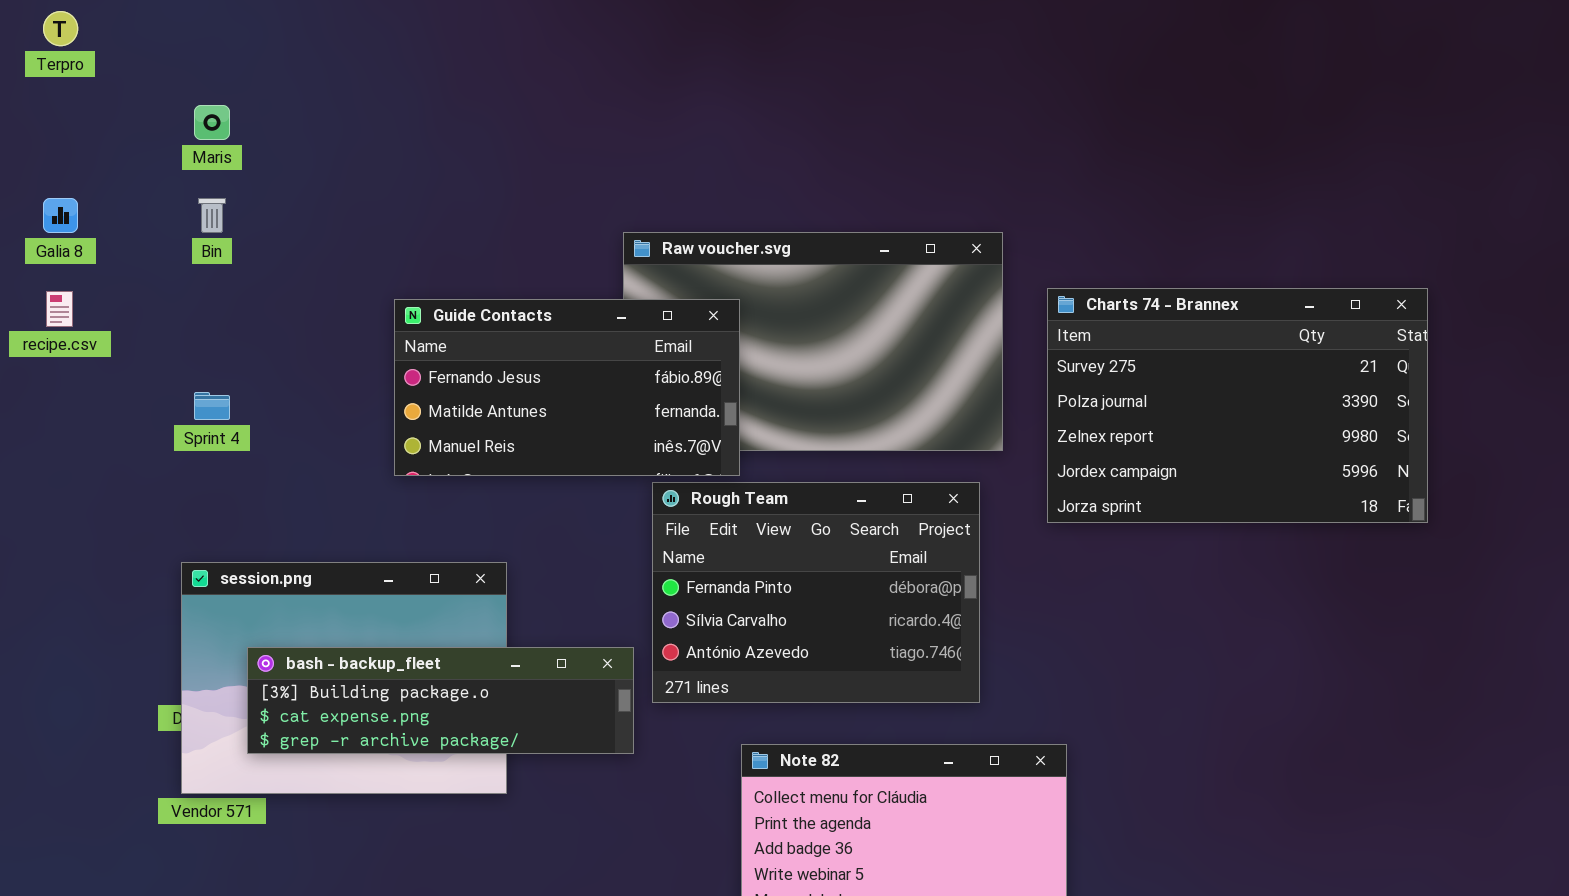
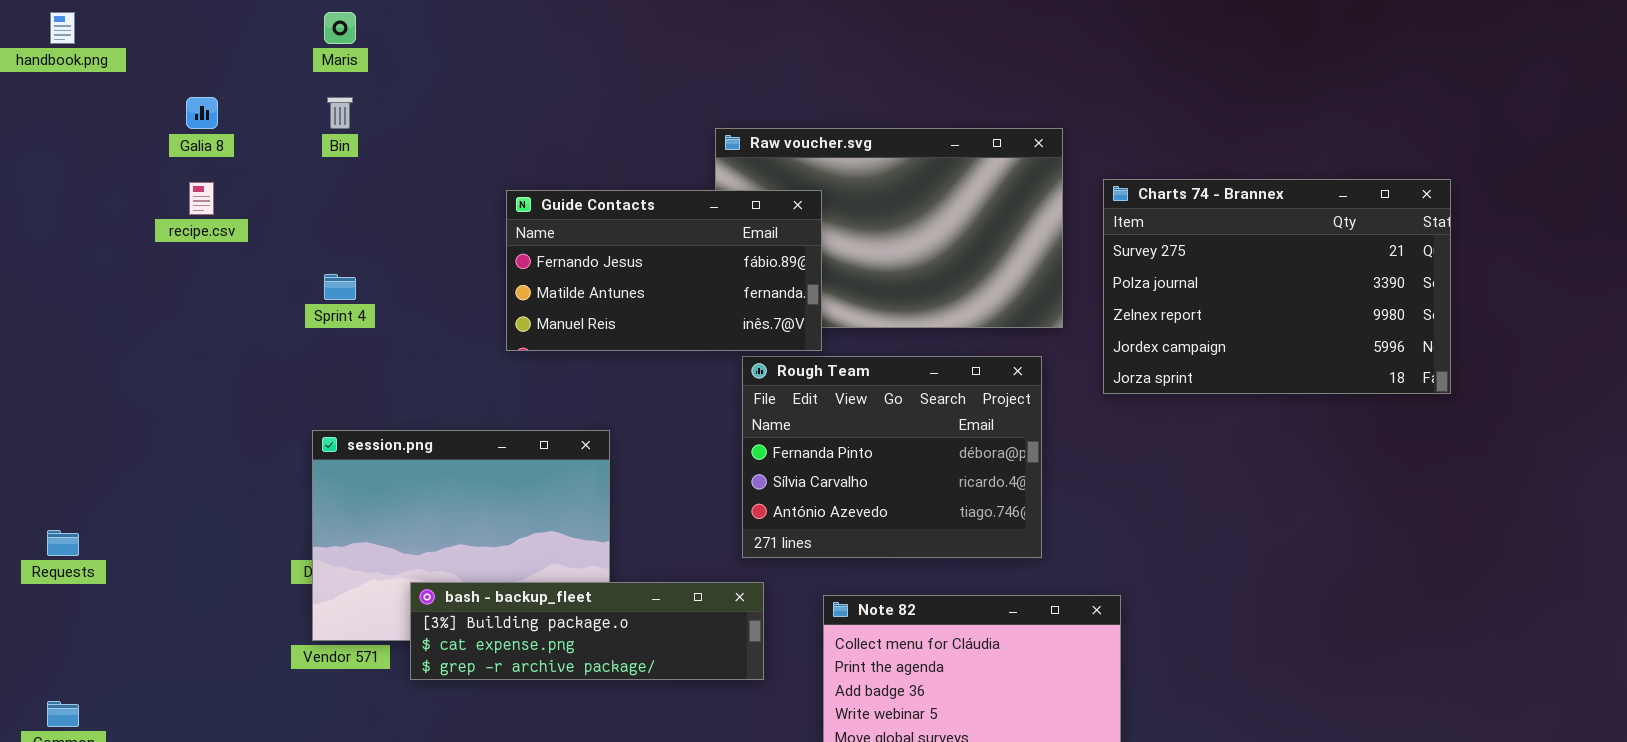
bash - backup_fleet: [247,647,634,754] -> [410,582,764,680], moved

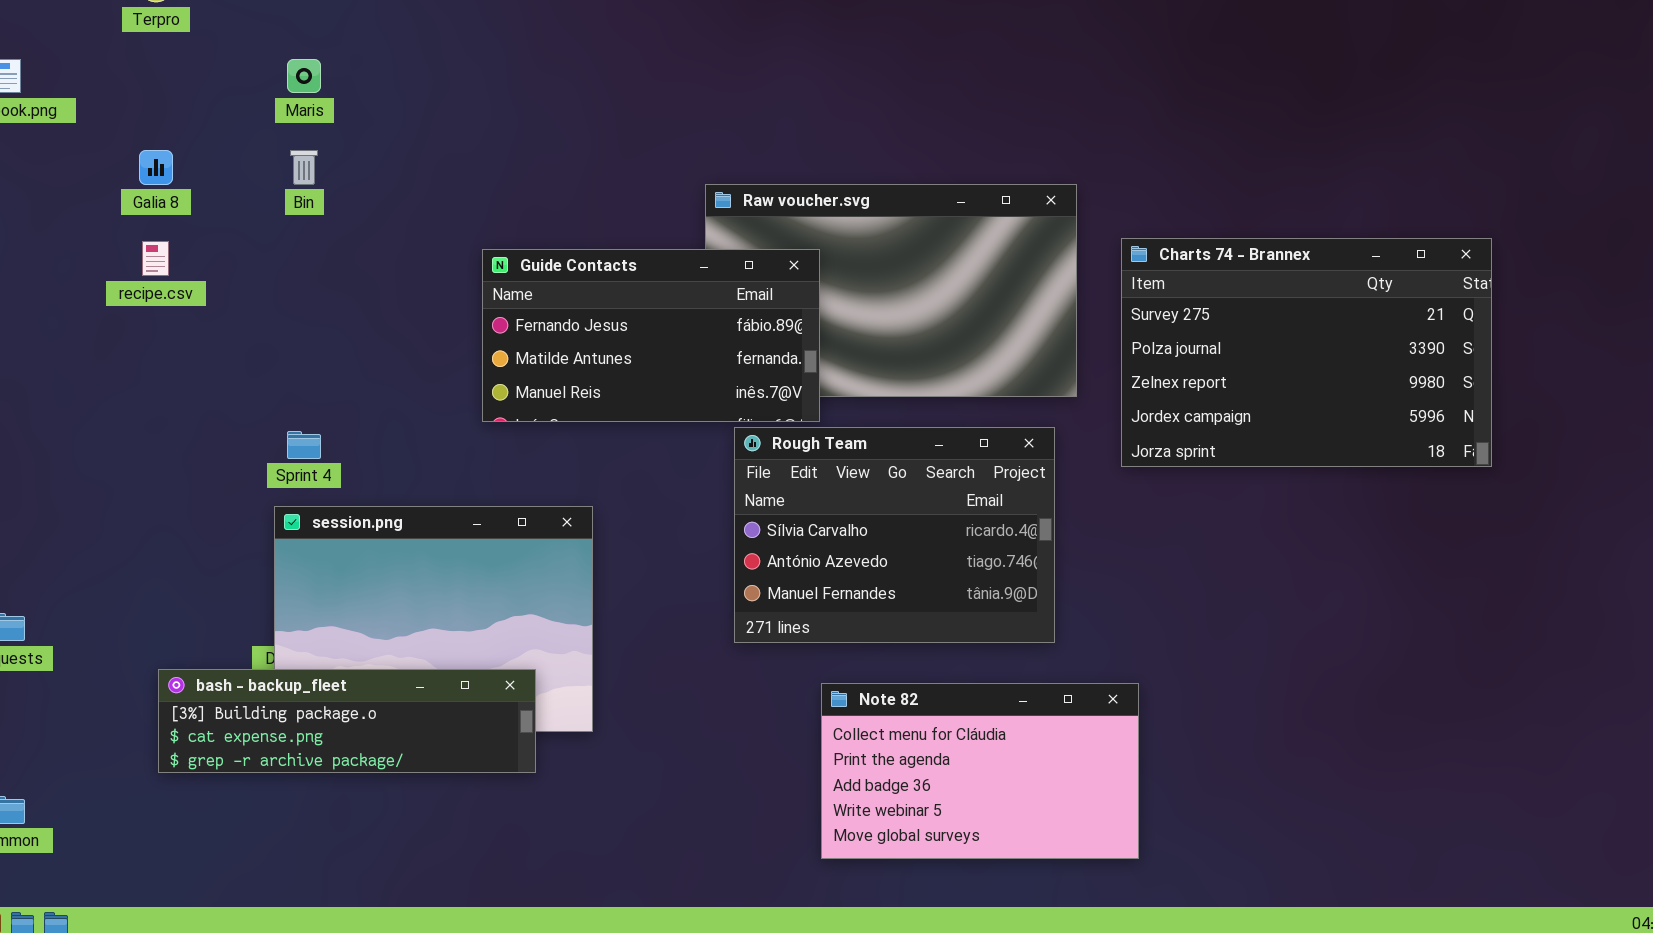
Sprint 4: [324,274,356,300] -> [287,431,321,459], moved
Rough Team: [742,356,1042,558] -> [734,427,1055,643], scrolled down 1 row
bash - backup_fleet: [410,582,764,680] -> [158,669,536,773], moved

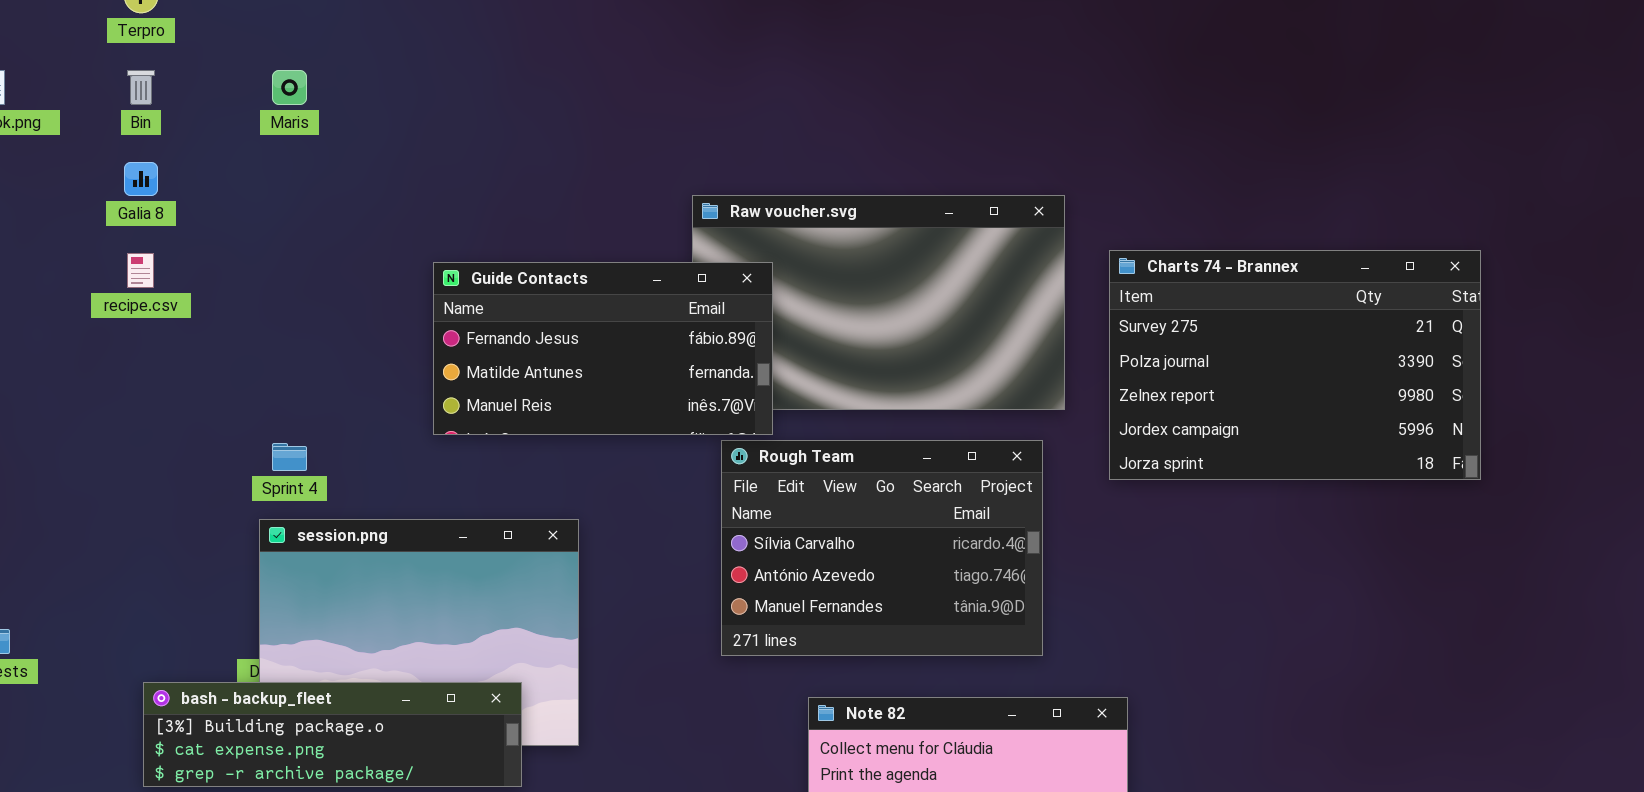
Bin: [290,150,318,185] -> [127,70,155,105], moved
Guide Contacts: [482,249,820,422] -> [433,262,773,435], moved

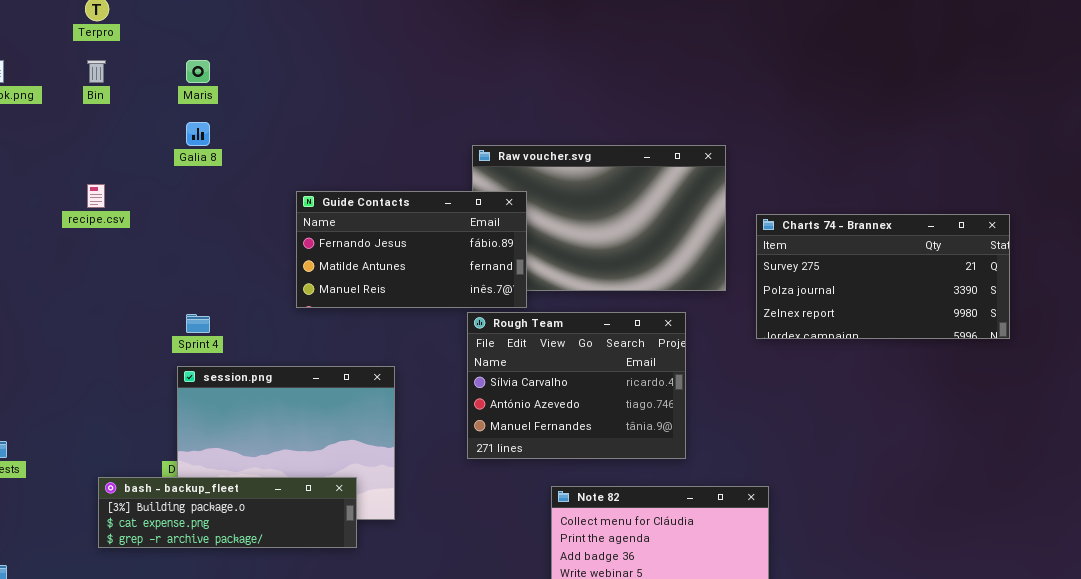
Galia 8: [124,162,158,196] -> [186,122,210,146], moved
Charts 74 - Brannex: [1109,250,1481,480] -> [756,214,1010,339], resized
Rough Team: [721,440,1043,656] -> [467,312,686,459], moved

